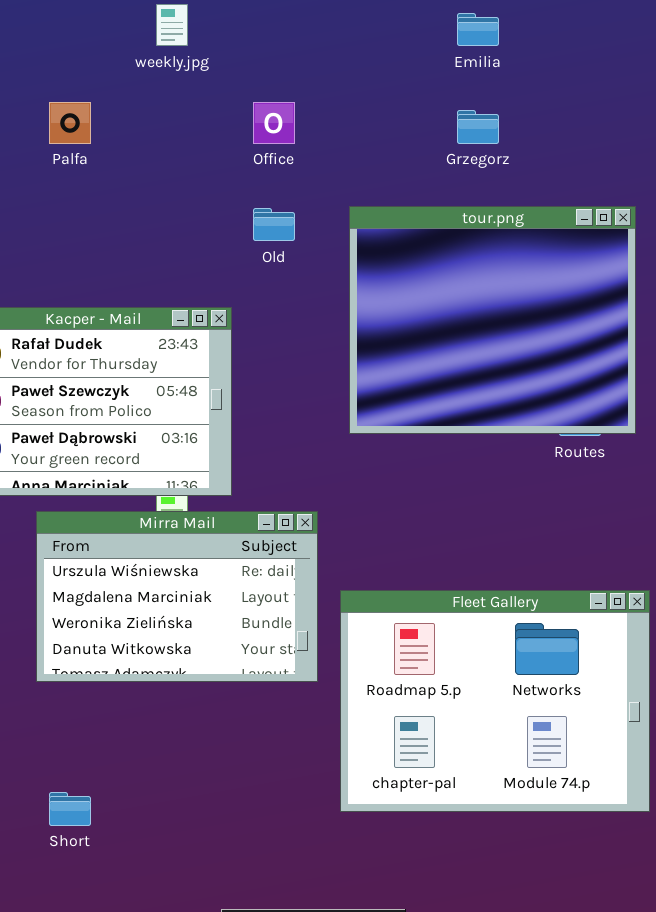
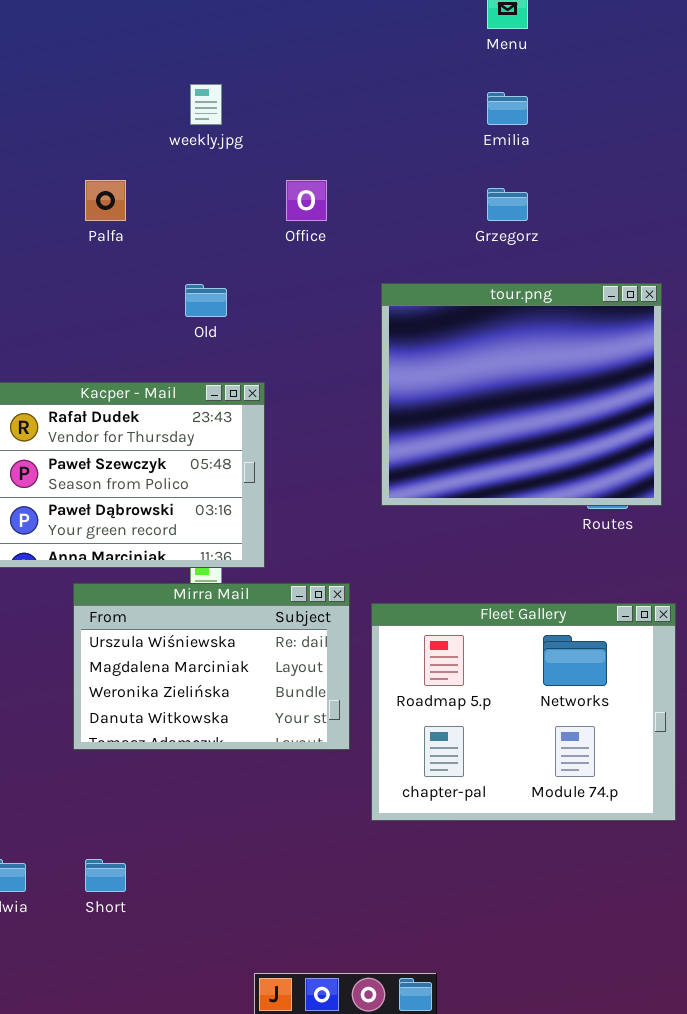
Old: [253,208,295,241] -> [185,284,227,317], moved
Fleet Gallery: [340,590,650,812] -> [371,603,676,821], moved

